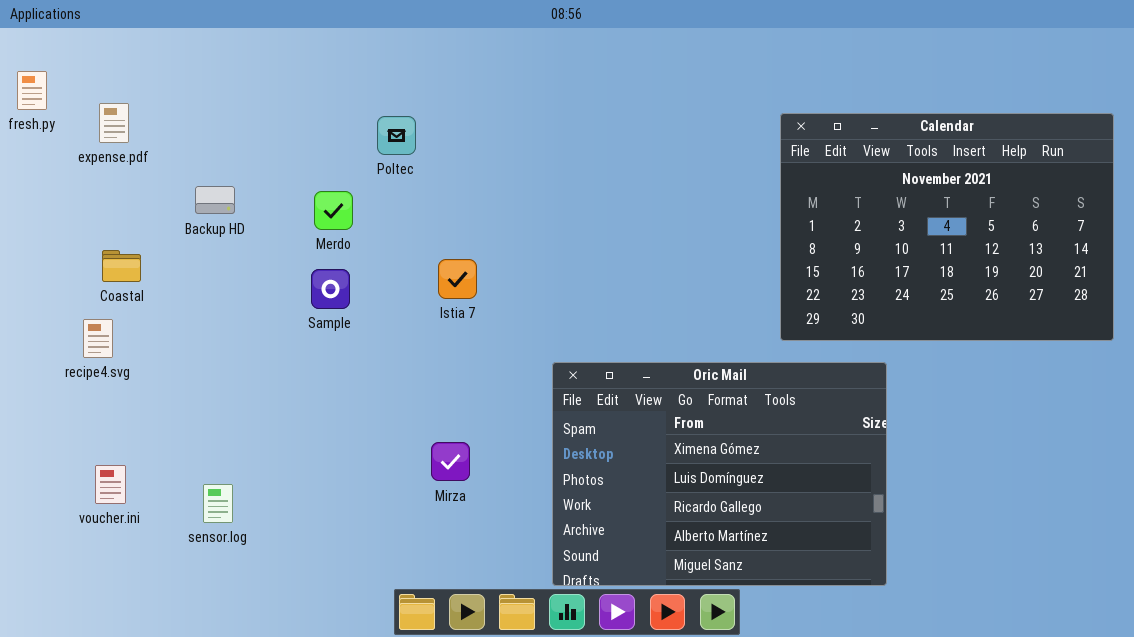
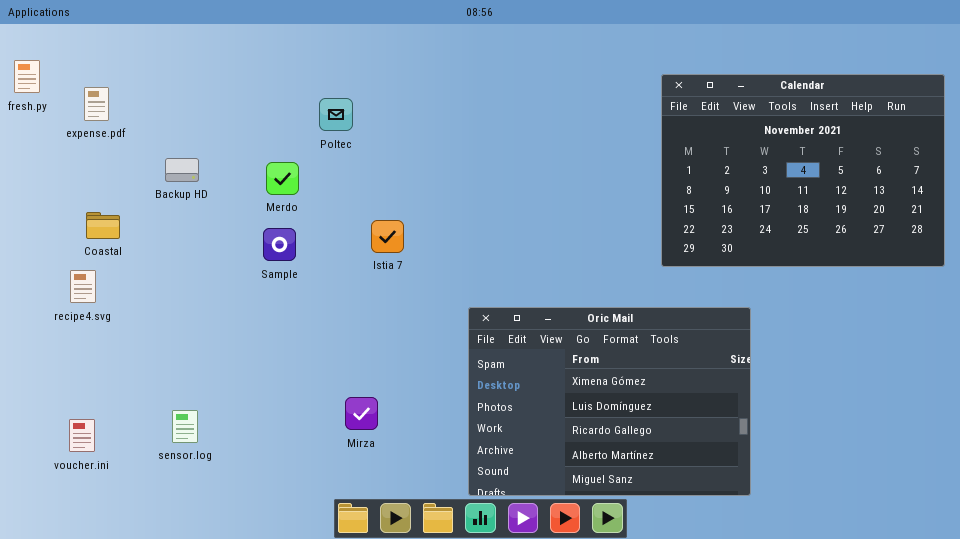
Calendar: [780,113,1114,341] -> [661,74,945,267], moved
Mirza: [431,442,470,481] -> [345,397,378,430], moved
voucher.ini: [95,465,126,504] -> [69,419,95,452], moved

